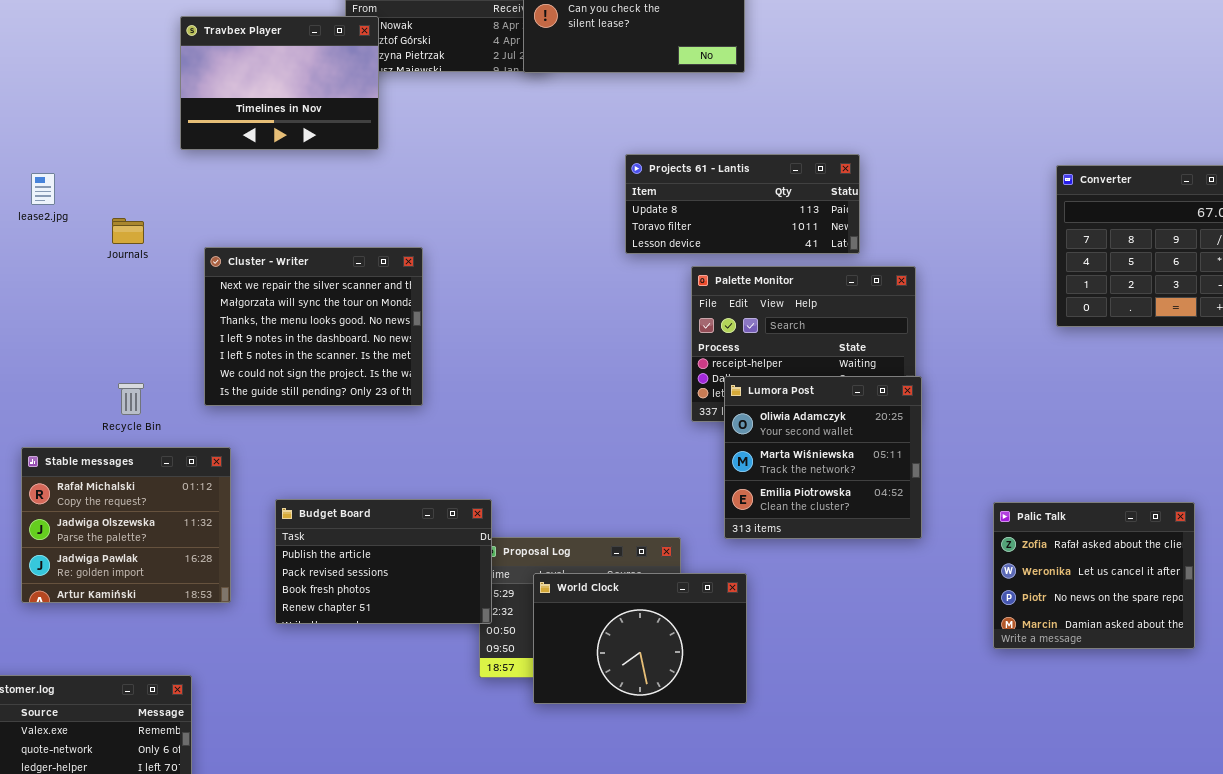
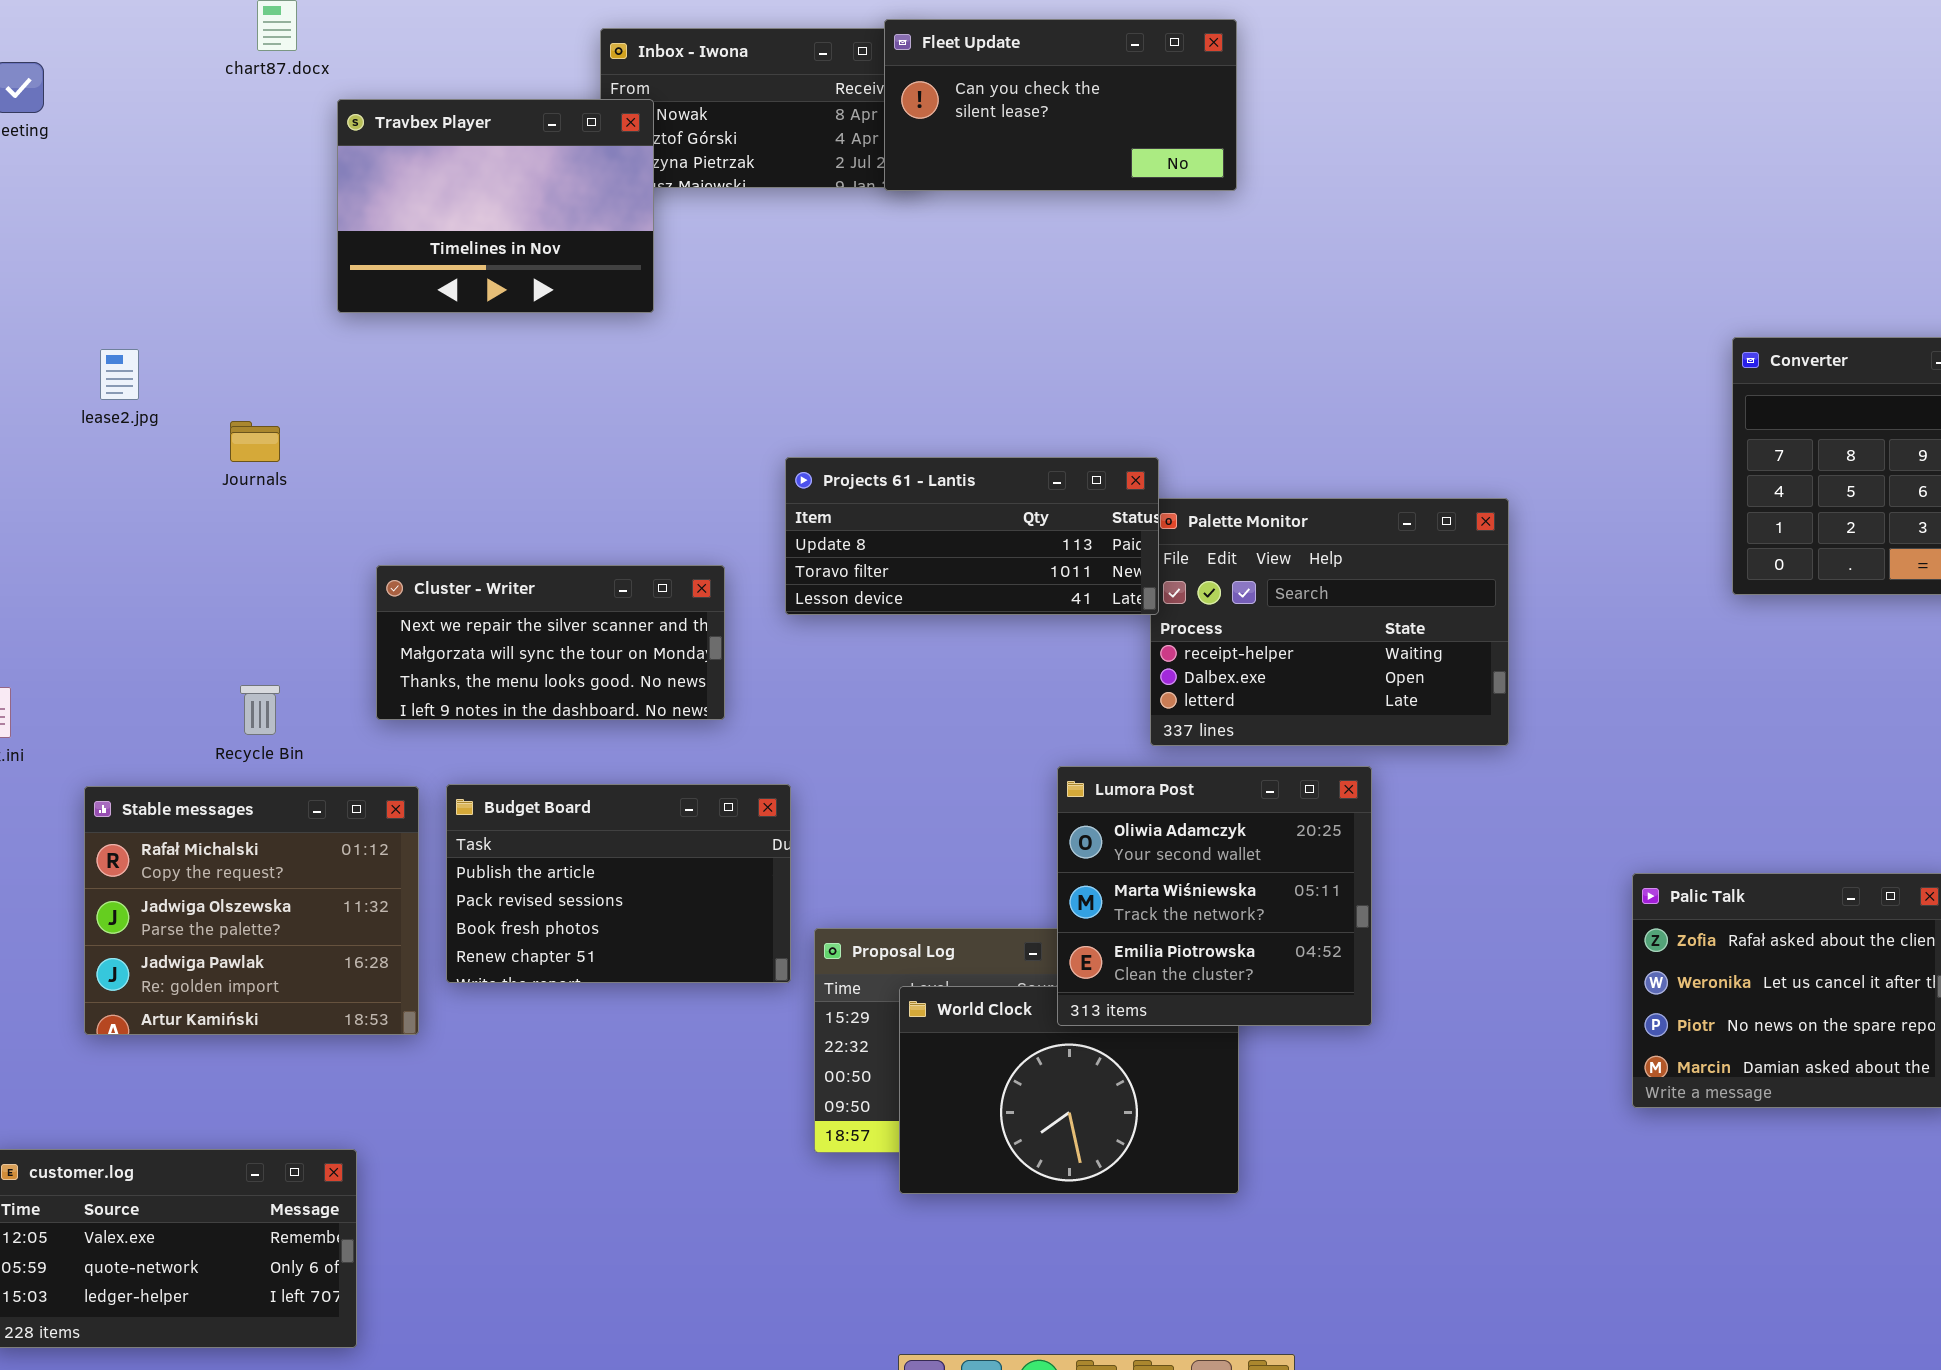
Projects 61 - Lantis: [625,154,860,254] -> [785,457,1159,615], moved
Cluster - Writer: [204,247,423,406] -> [376,565,725,720], resized
Lumora Post: [724,376,922,539] -> [1057,766,1372,1026], moved
Budget Board: [275,499,492,624] -> [446,784,791,983], moved

